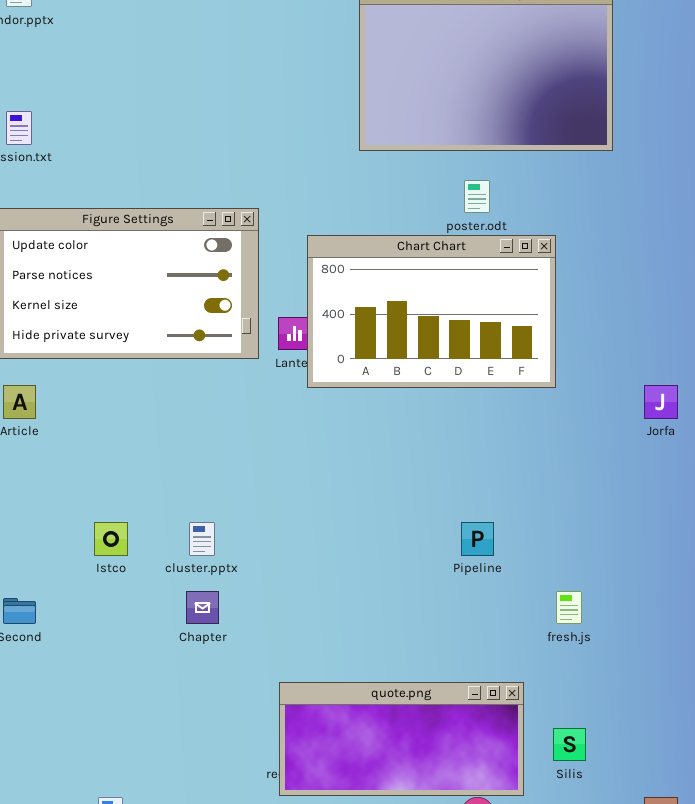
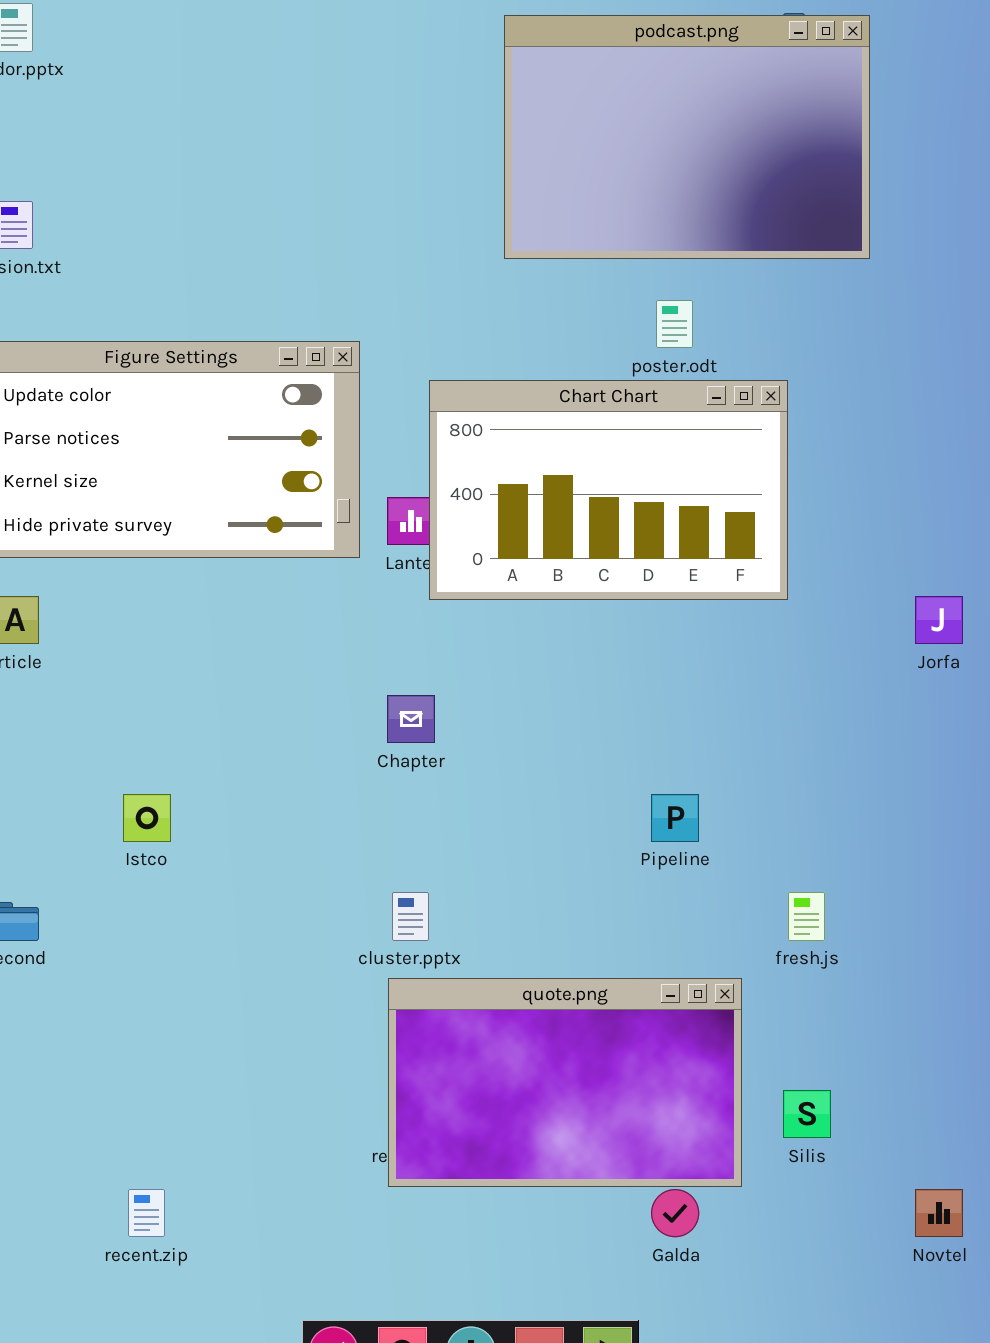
cluster.pptx: [189,522,215,556] -> [392,892,429,941], moved
Chapter: [186,591,219,624] -> [387,695,435,743], moved
quote.png: [279,682,524,796] -> [388,978,742,1187], resized

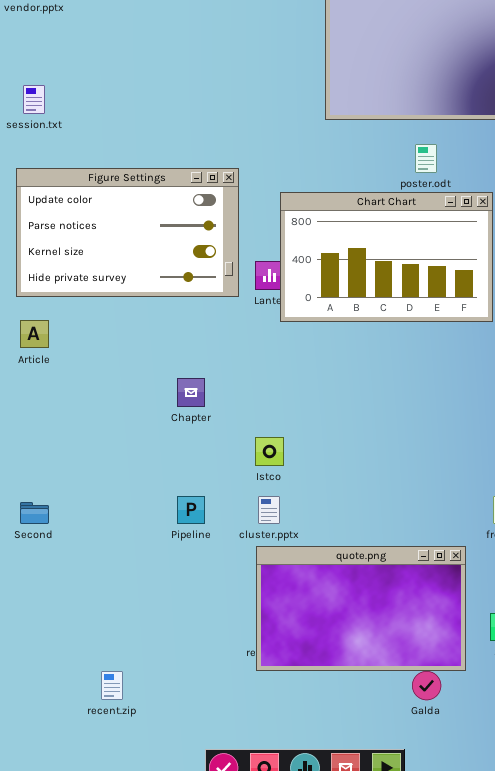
Chapter: [387,695,435,743] -> [177,378,205,407], moved
Istco: [123,794,171,842] -> [255,437,284,466], moved
Pipeline: [651,794,699,842] -> [177,496,205,524], moved

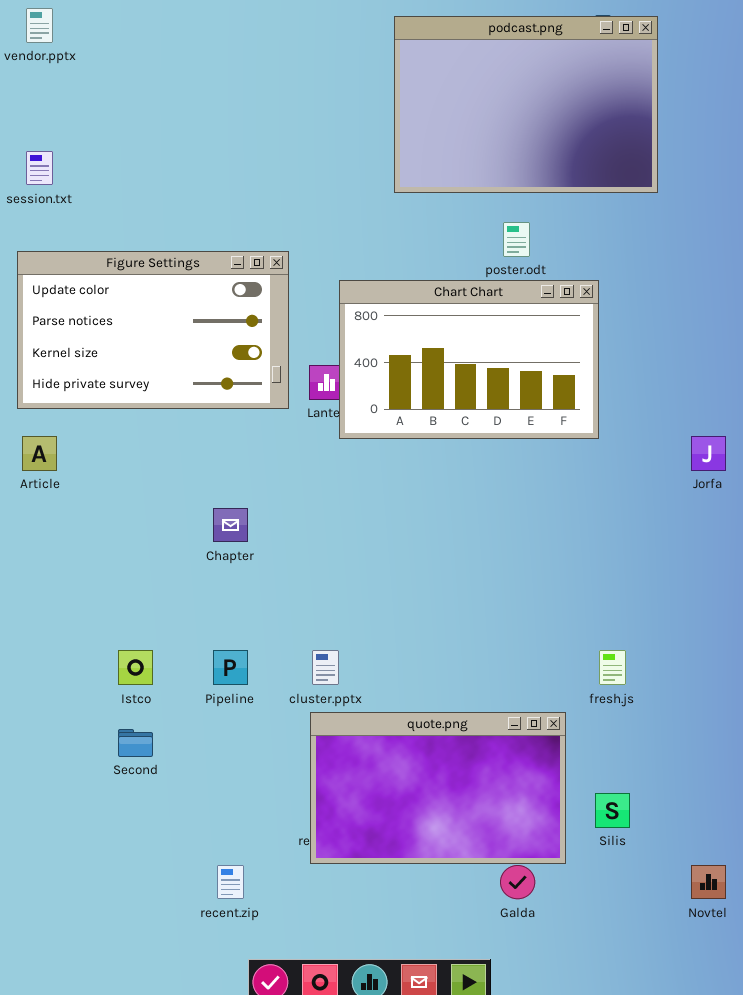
Istco: [255,437,284,466] -> [118,650,153,685], moved
Second: [20,502,49,524] -> [118,729,153,757], moved
recent.zip: [101,671,123,700] -> [217,865,244,899], moved

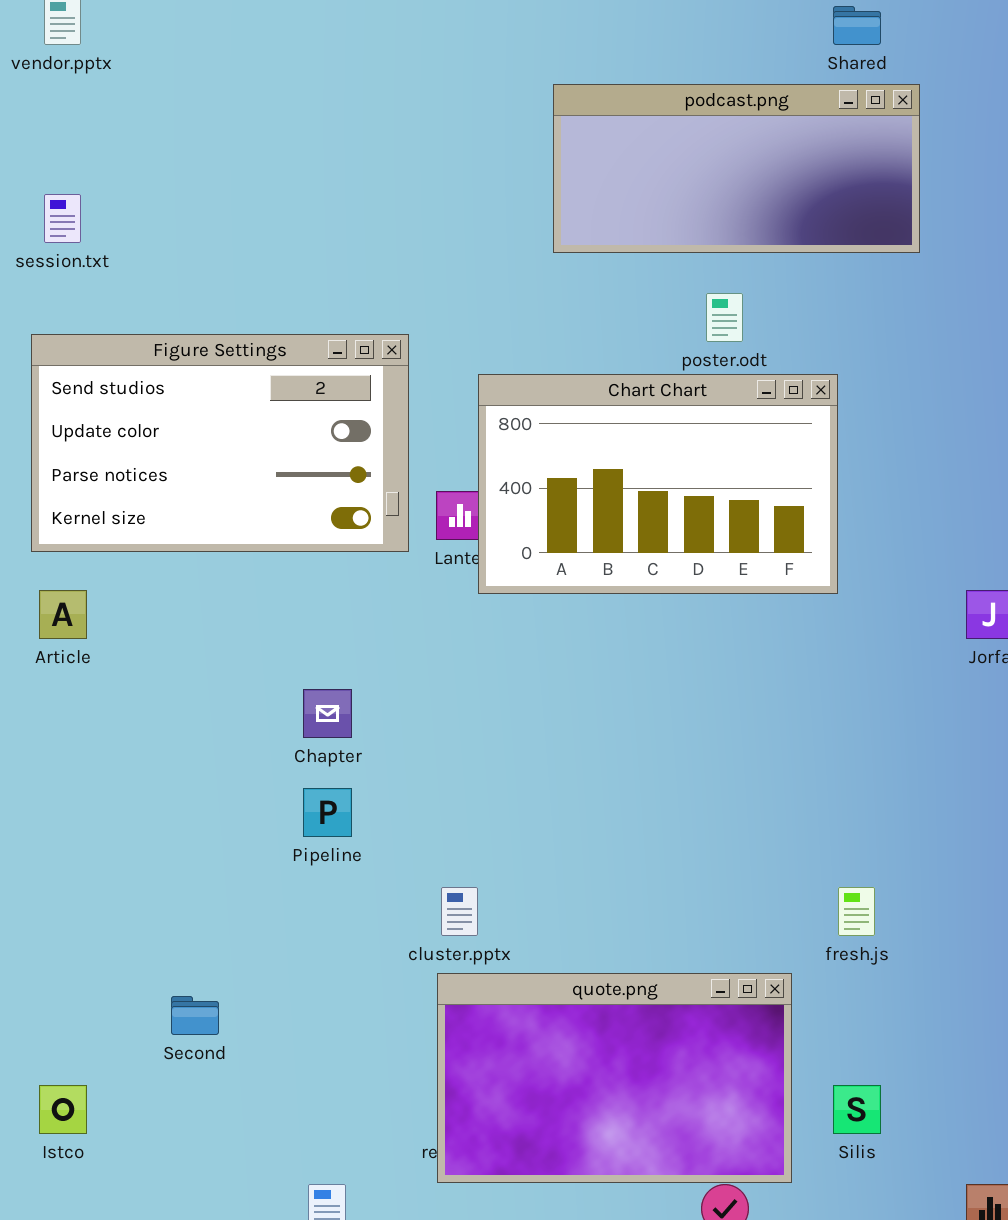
podcast.png: [394,16,658,193] -> [553,84,920,253], resized
Figure Settings: [17,251,289,409] -> [31,334,409,552], scrolled up 1 row
Istco: [118,650,153,685] -> [39,1085,87,1134], moved
Pipeline: [213,650,248,685] -> [303,788,352,837], moved

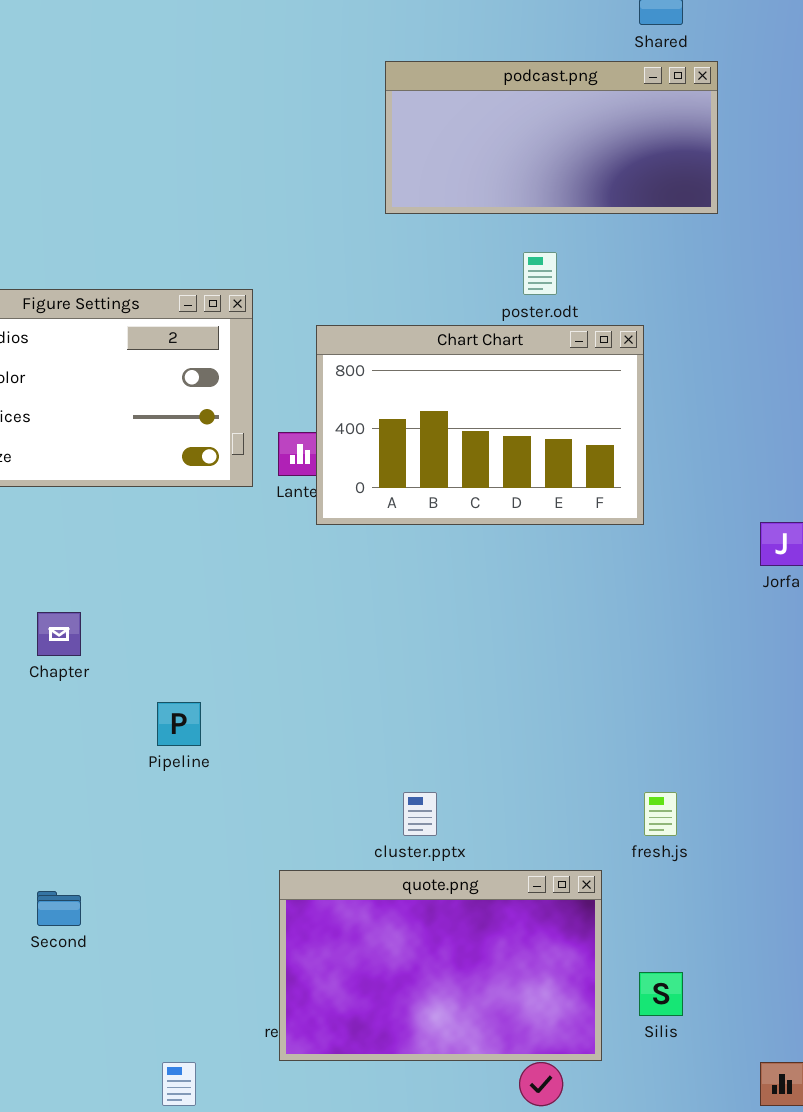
Chapter: [303,689,352,738] -> [37,612,81,656], moved
cluster.pptx: [441,887,478,936] -> [403,792,437,836], moved

